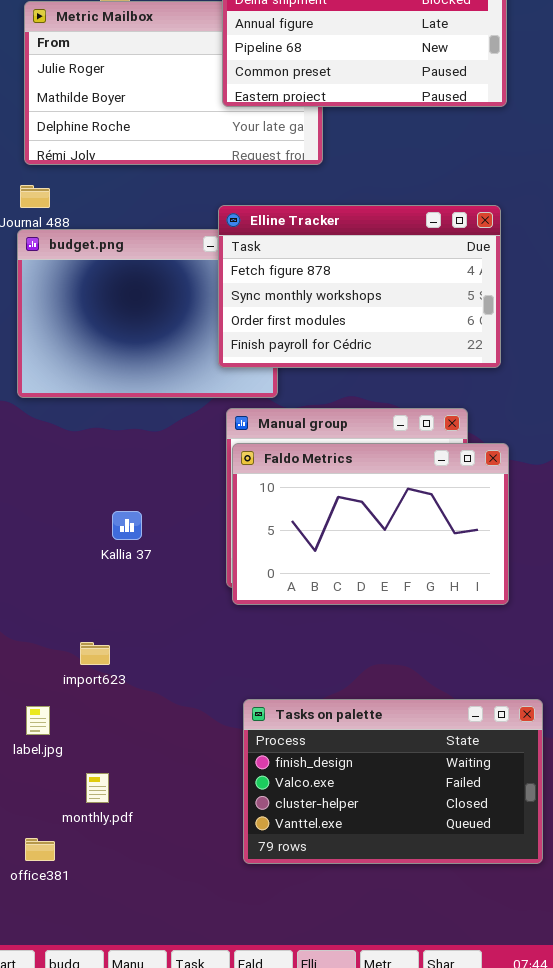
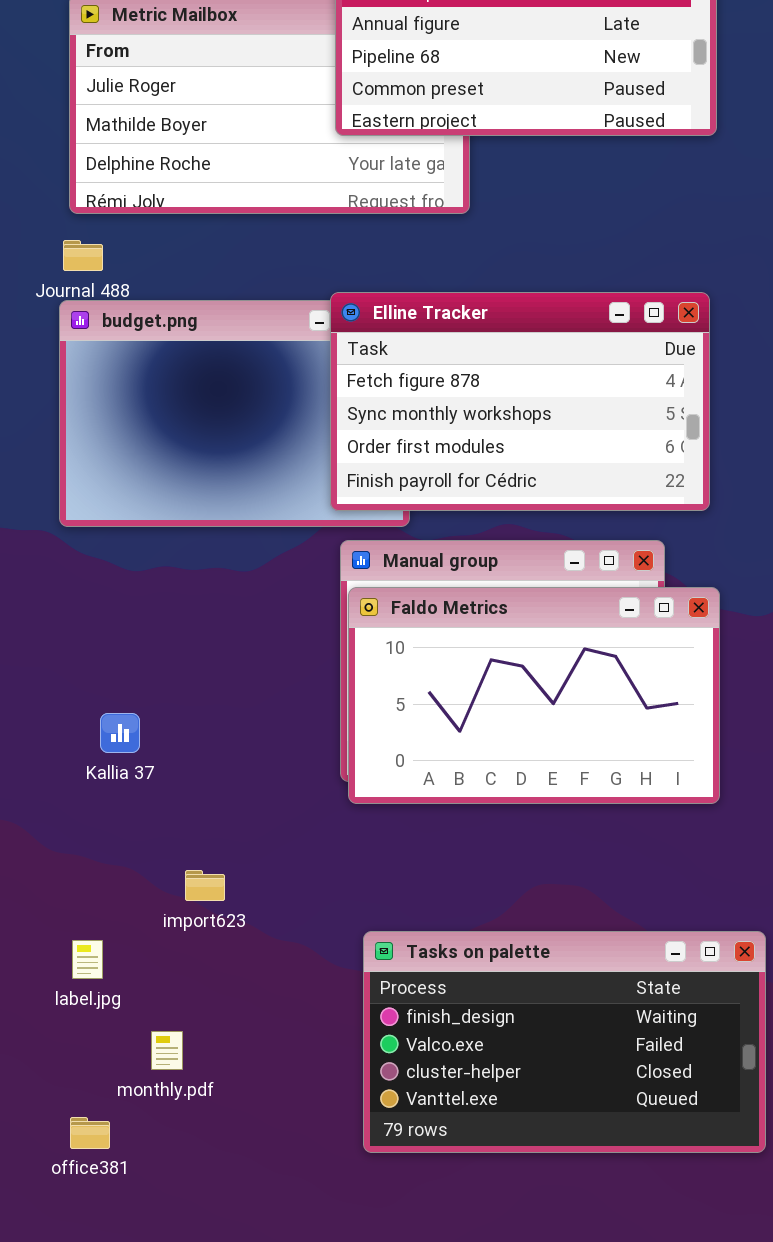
Elline Tracker: [218,205,501,368] -> [330,292,710,511], moved
Kallia 37: [112,511,142,540] -> [100,713,140,753], moved
import623: [80,642,110,665] -> [185,870,225,901], moved

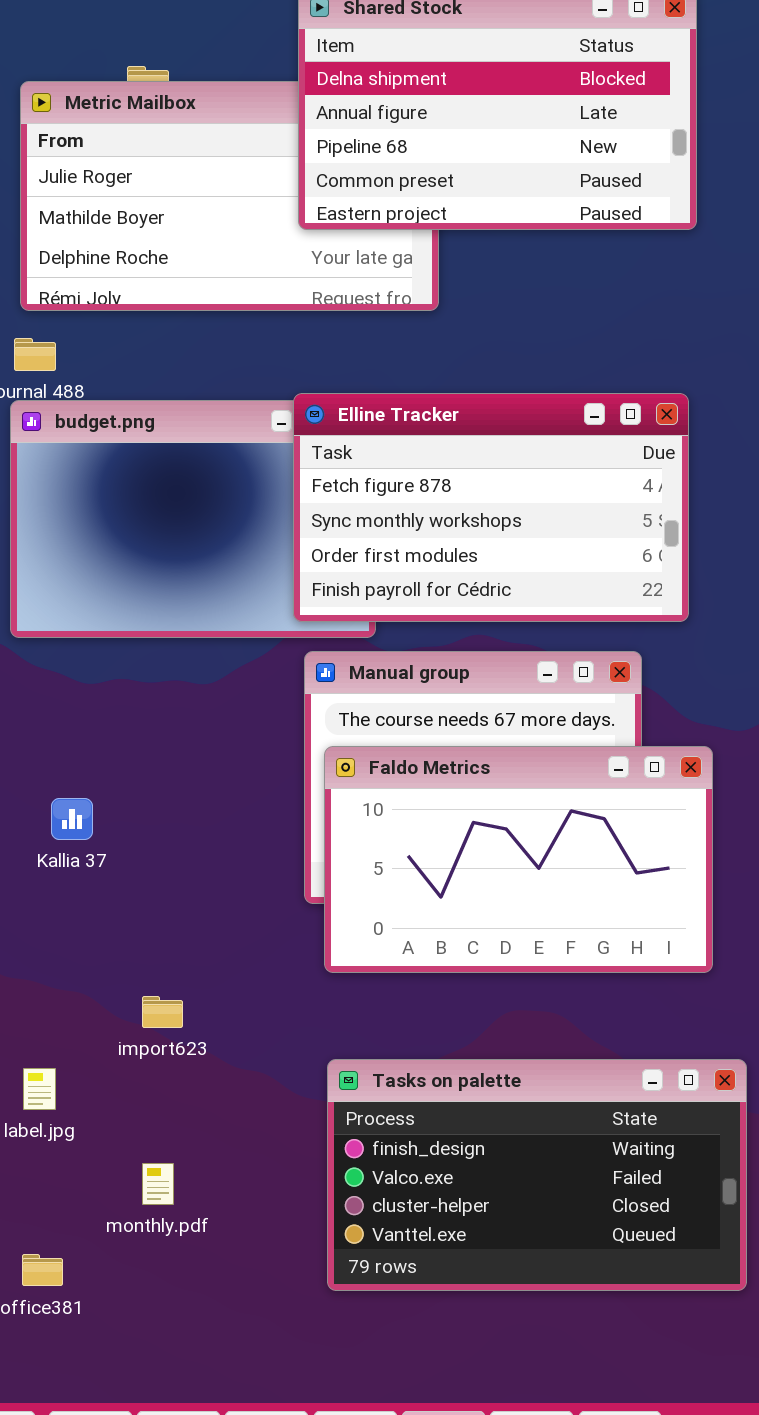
Faldo Metrics: [348,587,720,804] -> [324,746,713,973], moved
Kallia 37: [100,713,140,753] -> [51,798,93,840], moved
monthly.pdf: [151,1031,183,1070] -> [142,1163,174,1205], moved

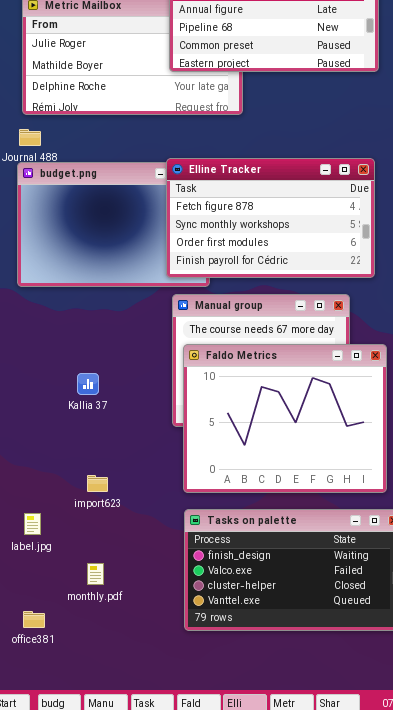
Faldo Metrics: [324,746,713,973] -> [183,344,387,493], resized
Kallia 37: [51,798,93,840] -> [77,373,99,395], moved

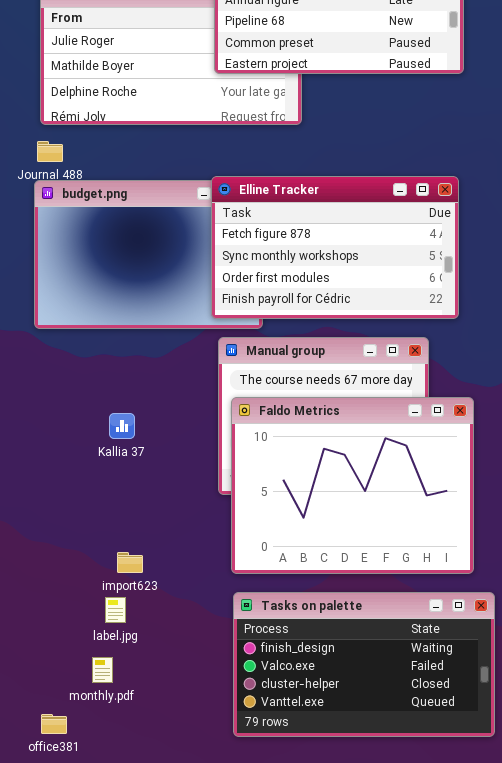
Kallia 37: [77,373,99,395] -> [109,413,135,439], moved
label.jpg: [24,513,41,535] -> [105,597,126,623], moved
monthly.pdf: [87,563,104,585] -> [92,657,113,683], moved

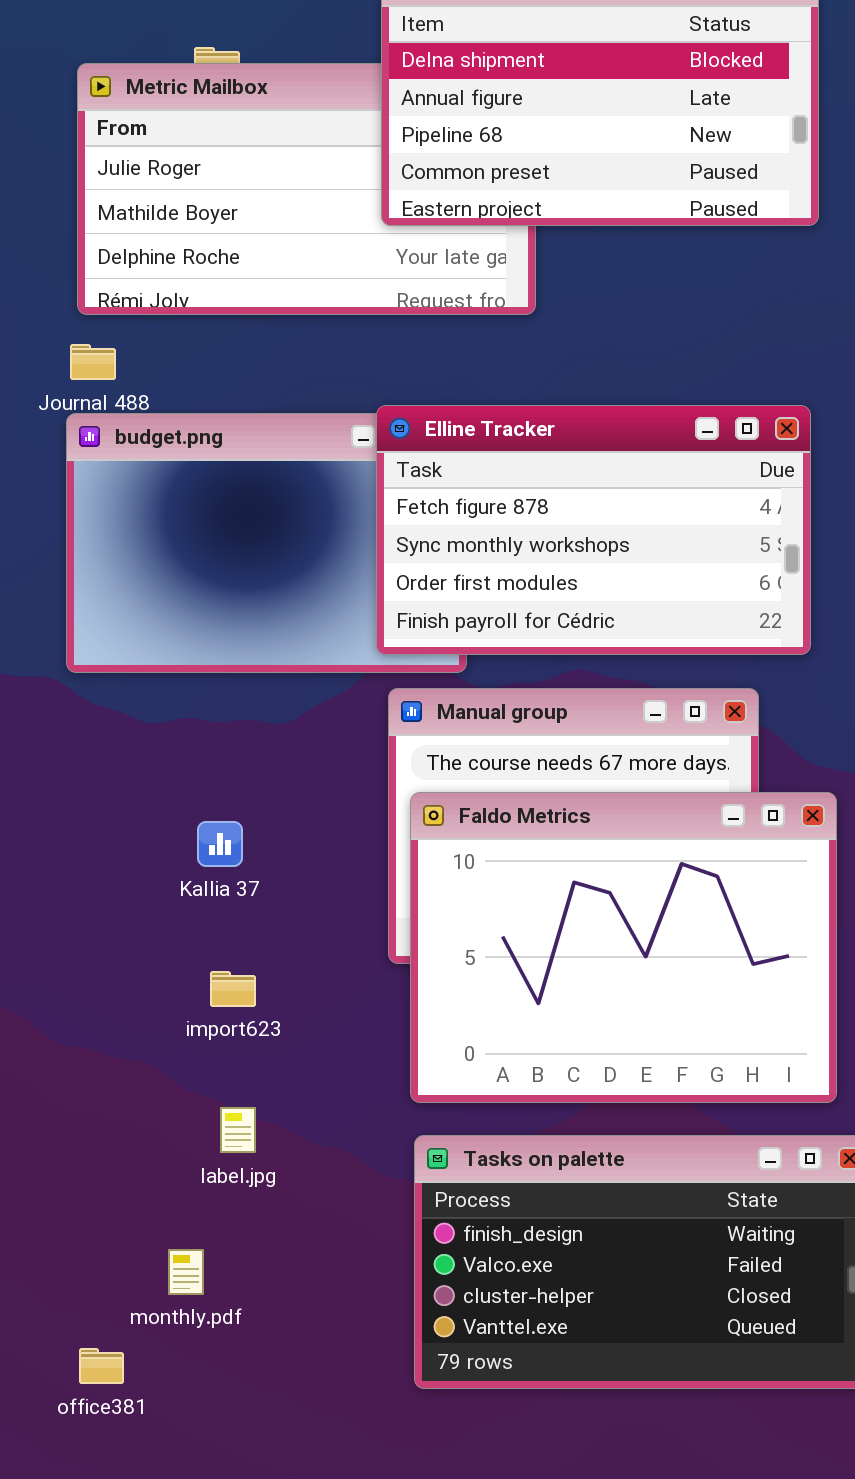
import623: [117,552,143,573] -> [210,971,256,1007], moved
label.jpg: [105,597,126,623] -> [220,1107,256,1153], moved

